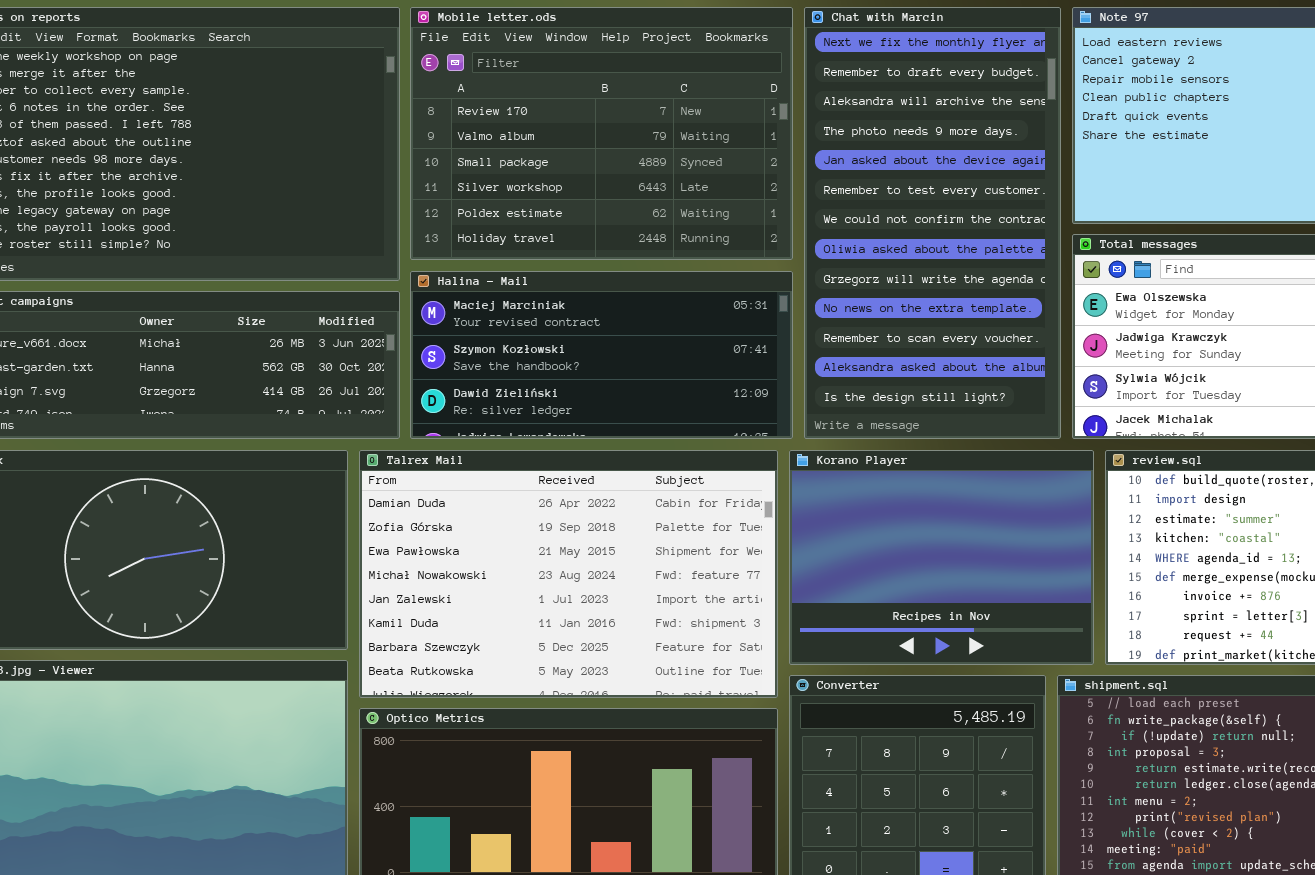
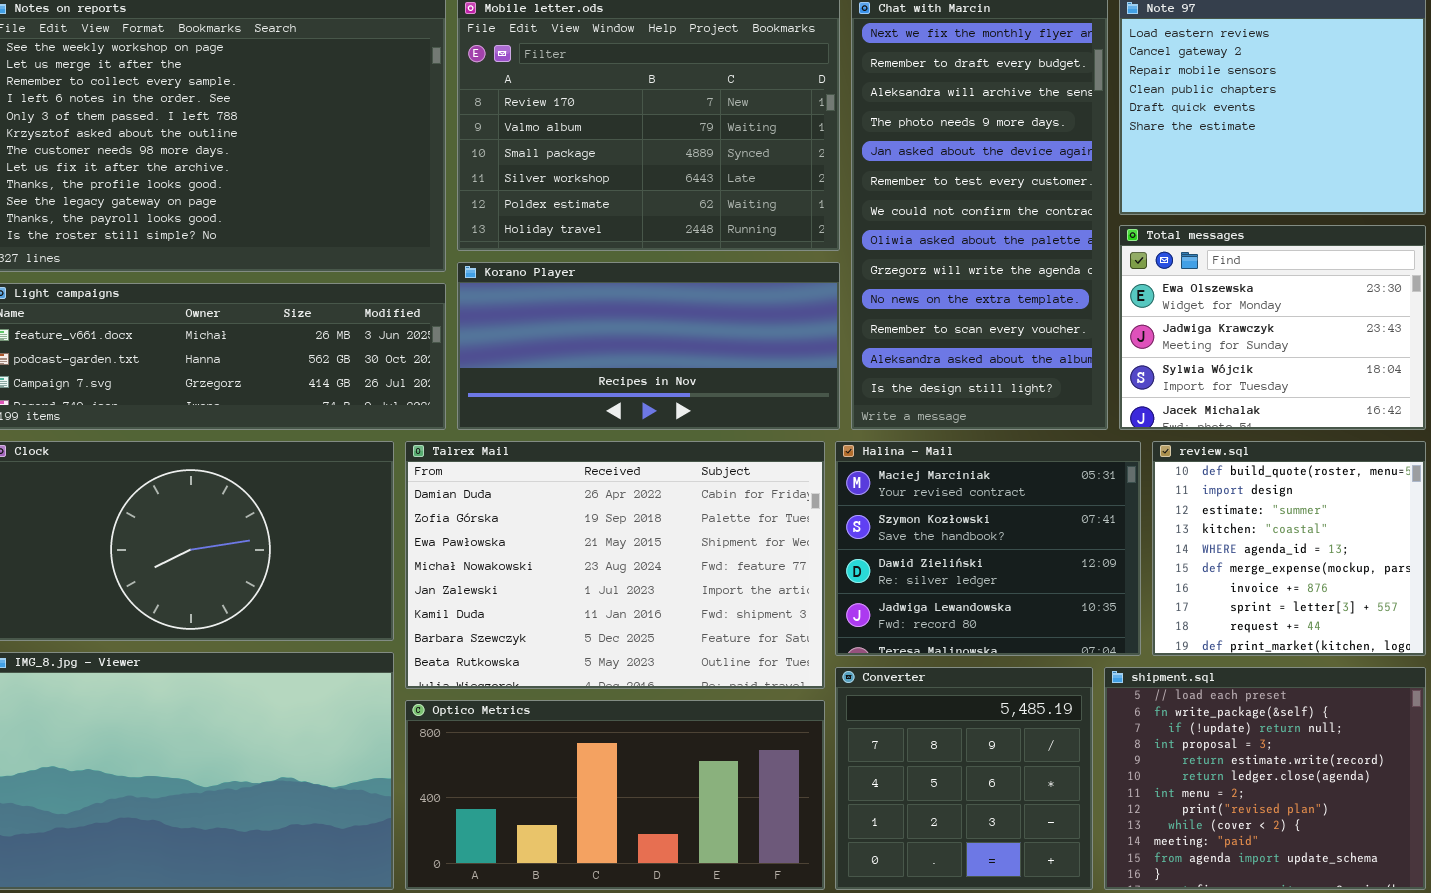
Halina - Mail: [410,271,793,439] -> [835,441,1141,656], moved, resized
Korano Player: [789,450,1094,665] -> [457,262,840,430], moved, resized

